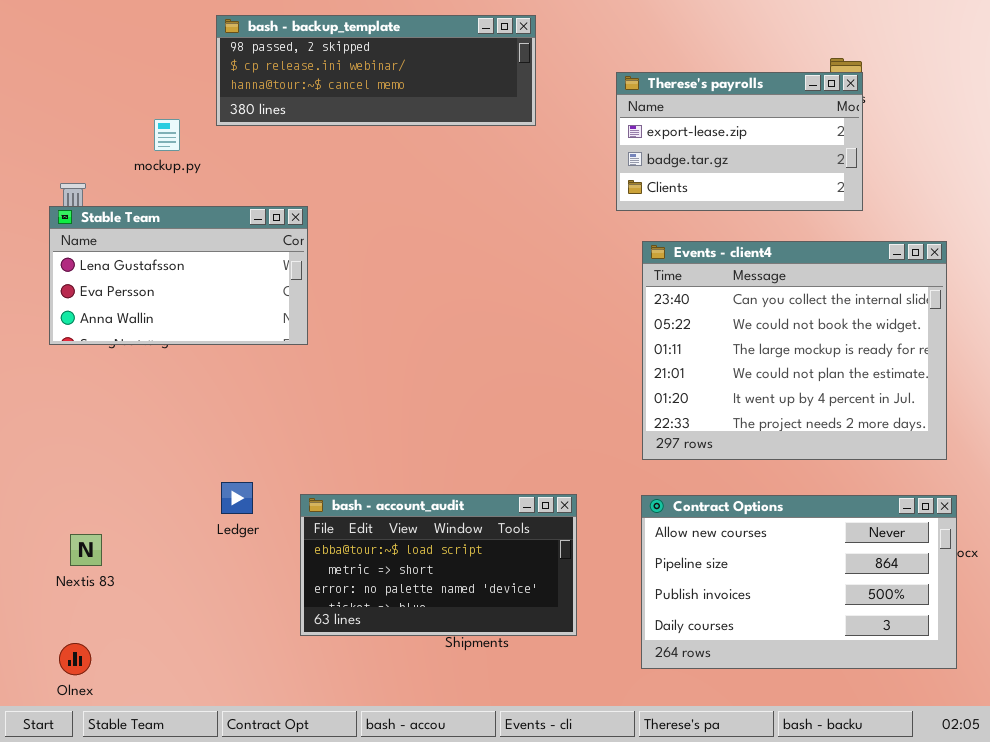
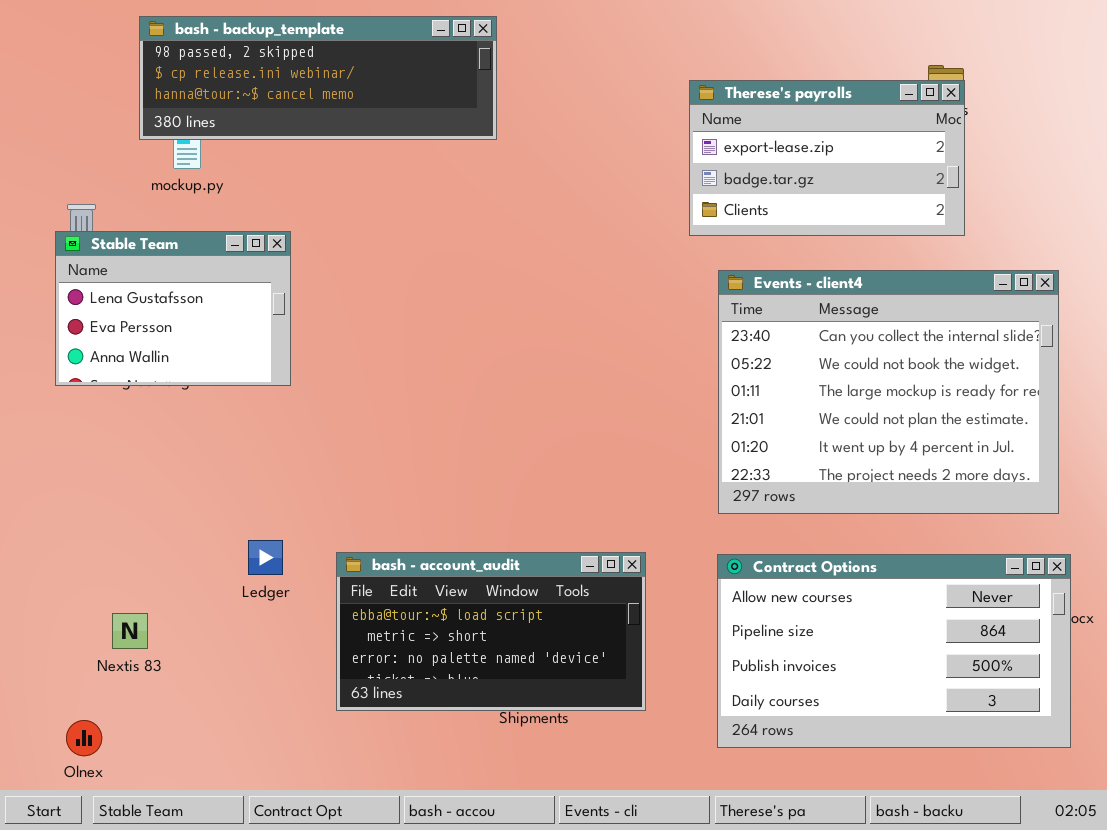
bash - backup_template: [216,15,536,126] -> [139,16,497,140], moved
Stable Team: [49,206,308,345] -> [55,231,291,386], resized
Nextis 83: [70,534,102,566] -> [112,613,148,649], moved

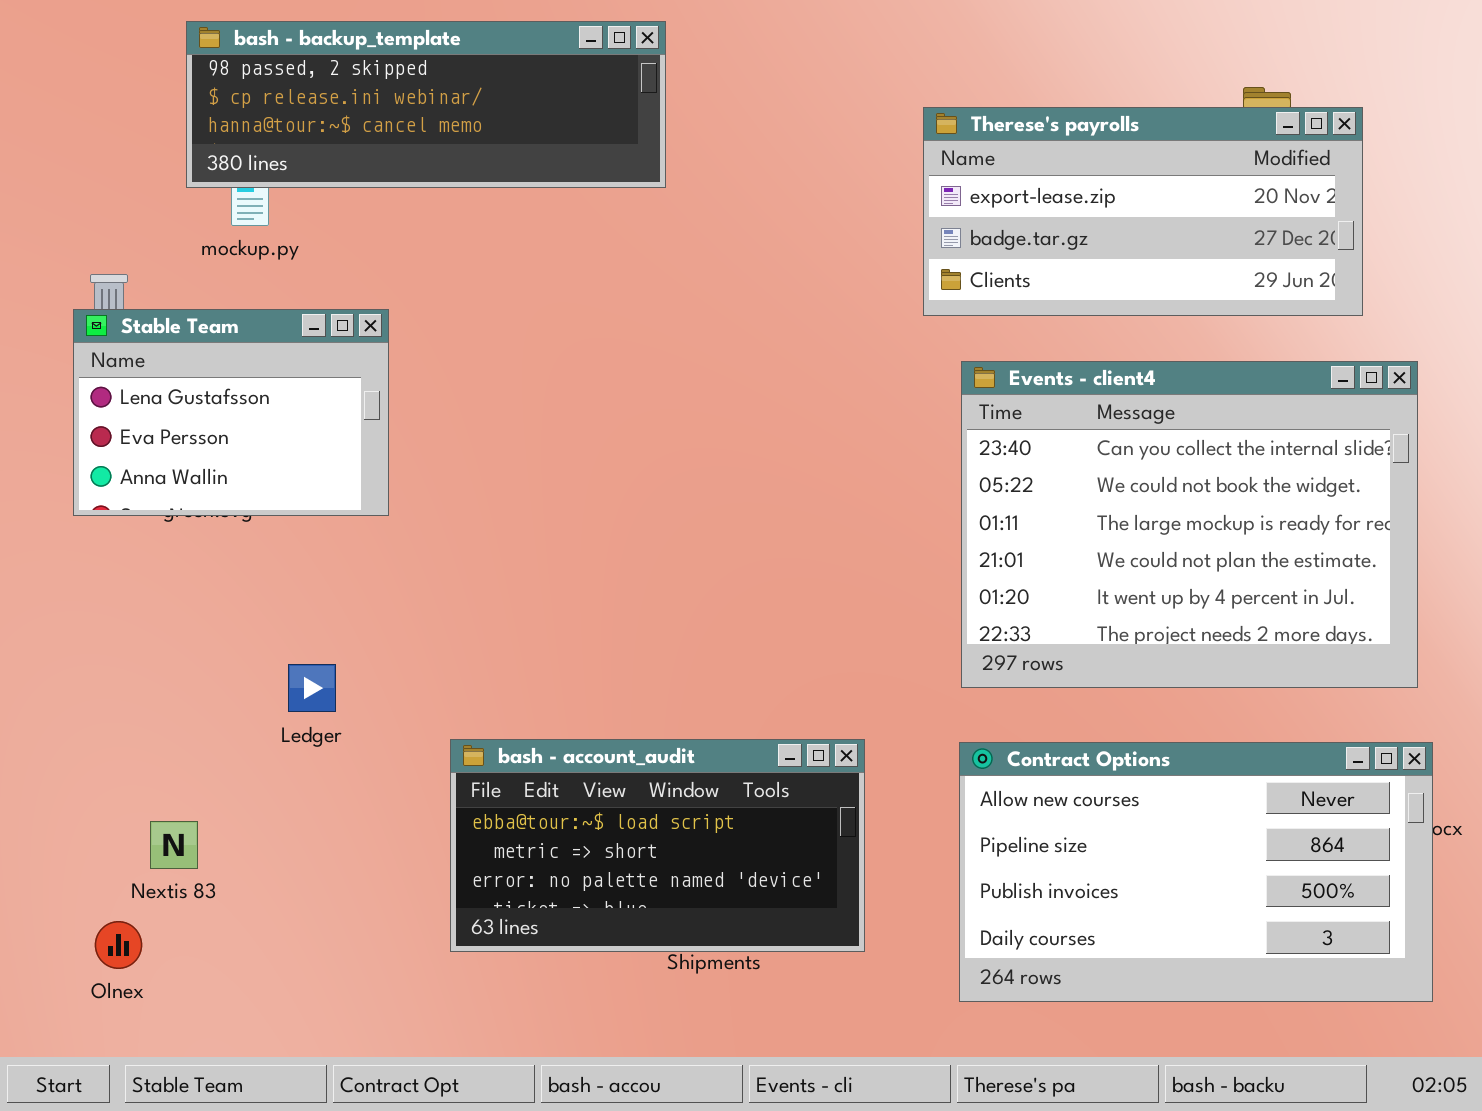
Therese's payrolls: [689,80,965,236] -> [923,107,1363,316], resized
Ledger: [248,540,283,575] -> [288,664,336,712], moved
Olnex: [66,720,102,756] -> [95,921,142,969], moved

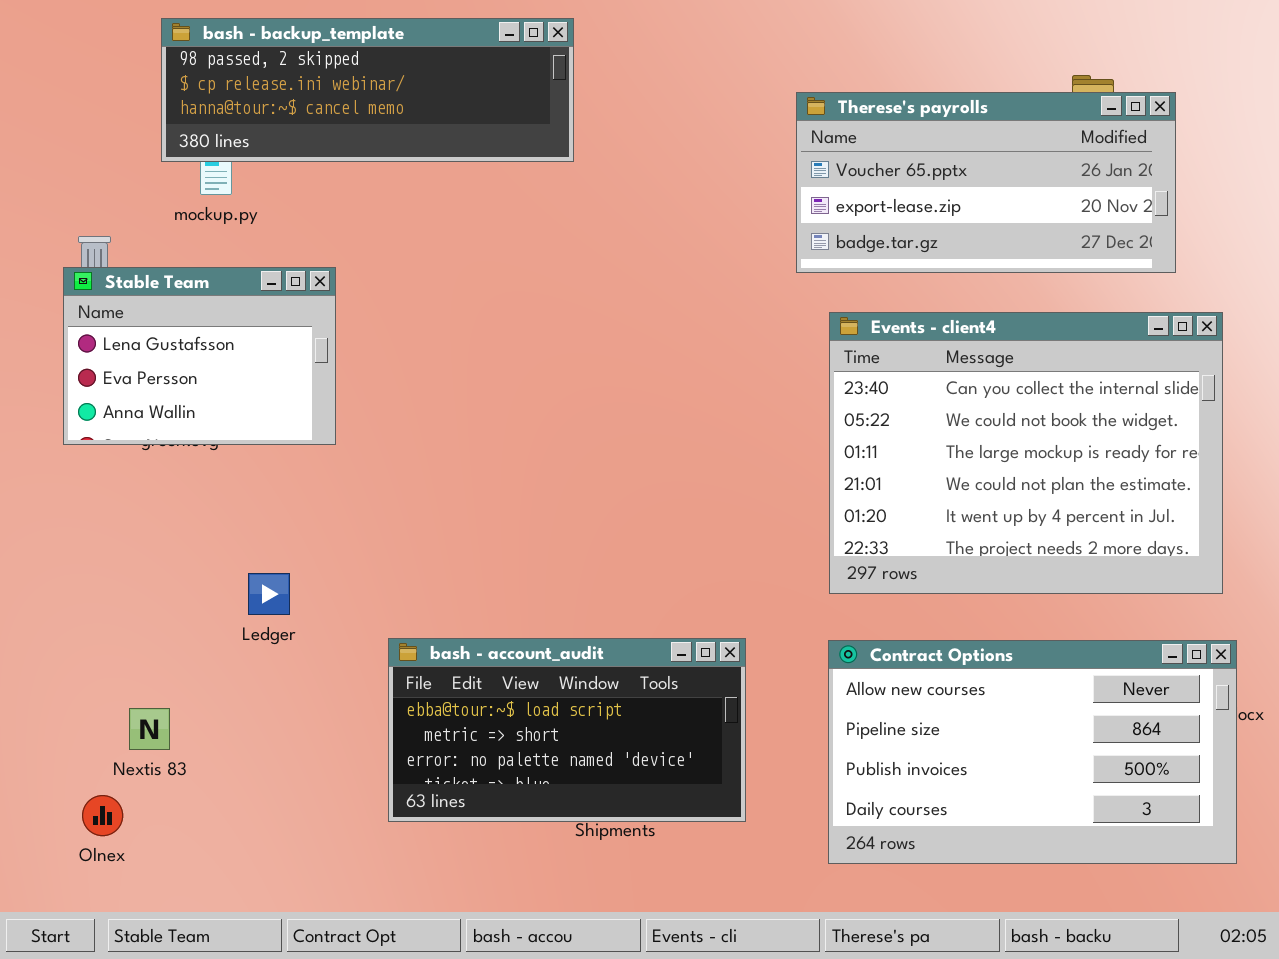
Therese's payrolls: [923,107,1363,316] -> [796,92,1176,273], scrolled up 1 row

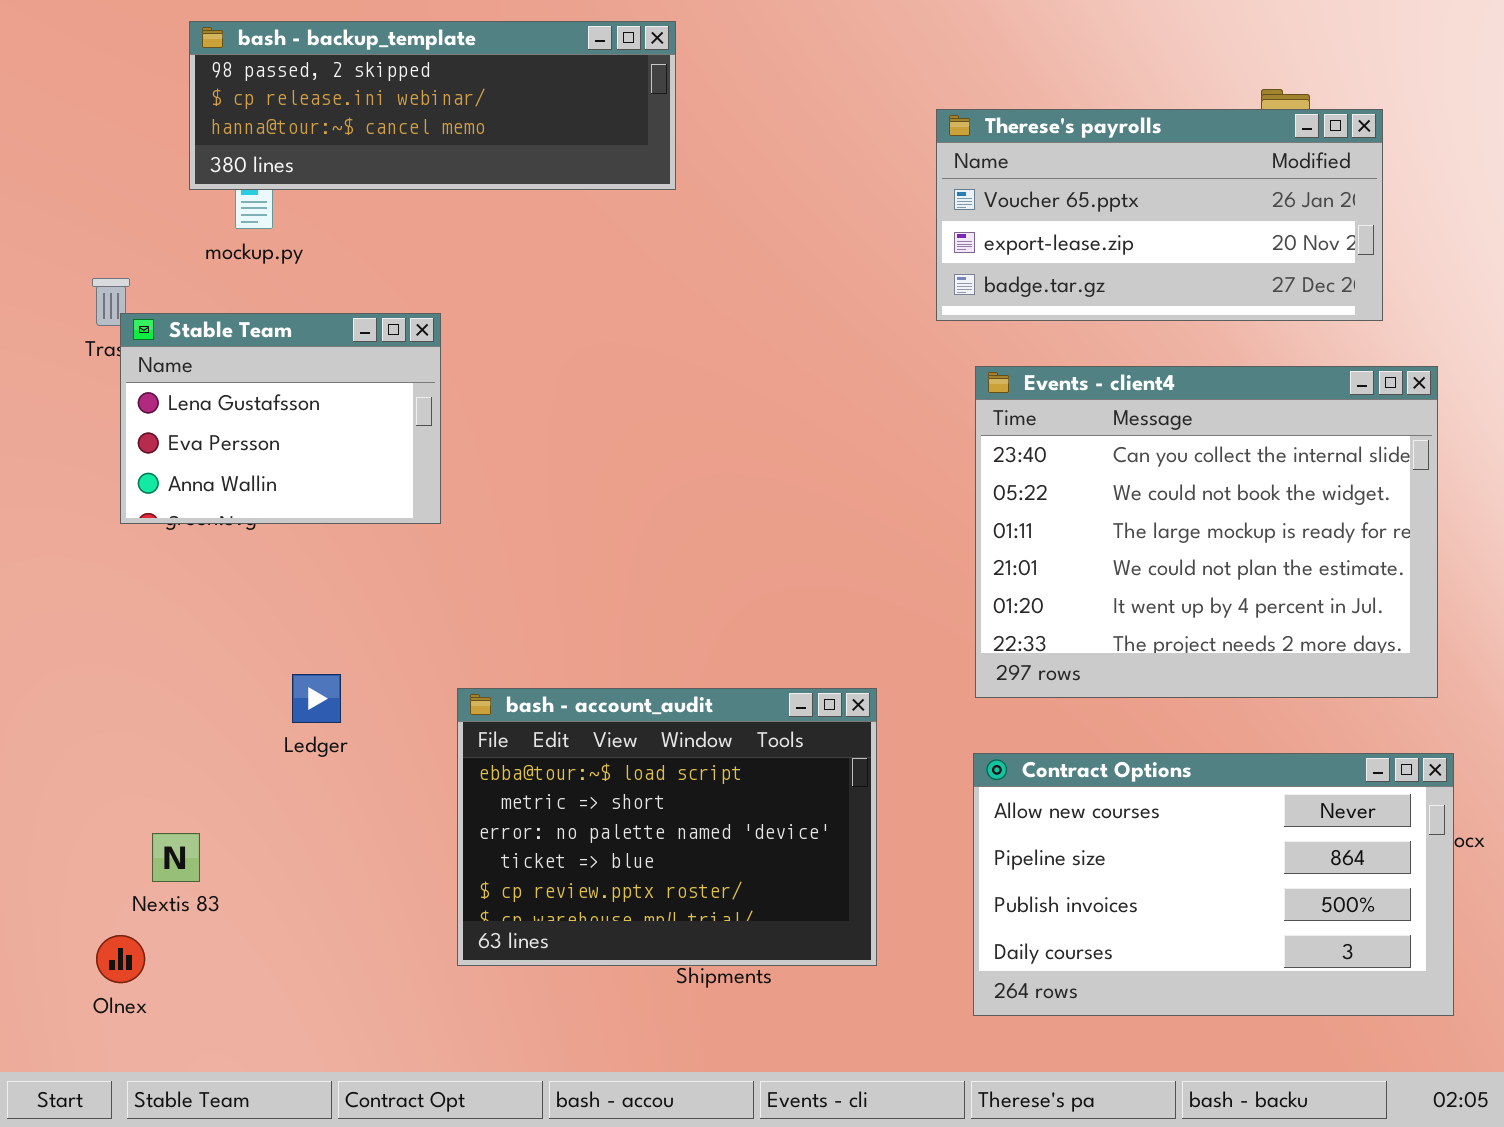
Stable Team: [63,267,336,445] -> [120,313,441,524], moved
bash - account_audit: [388,638,746,822] -> [457,688,877,966], resized

